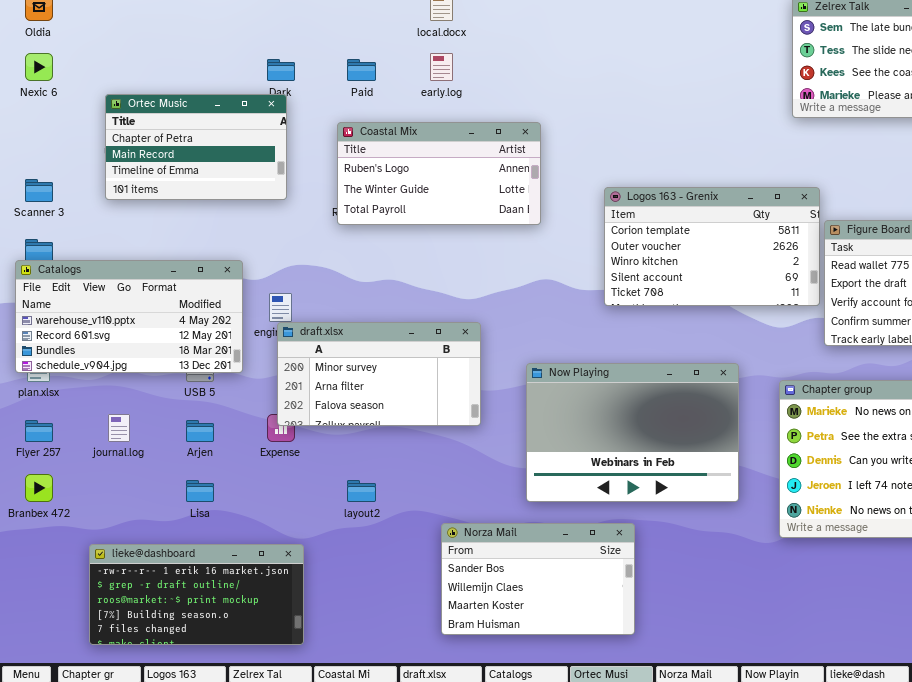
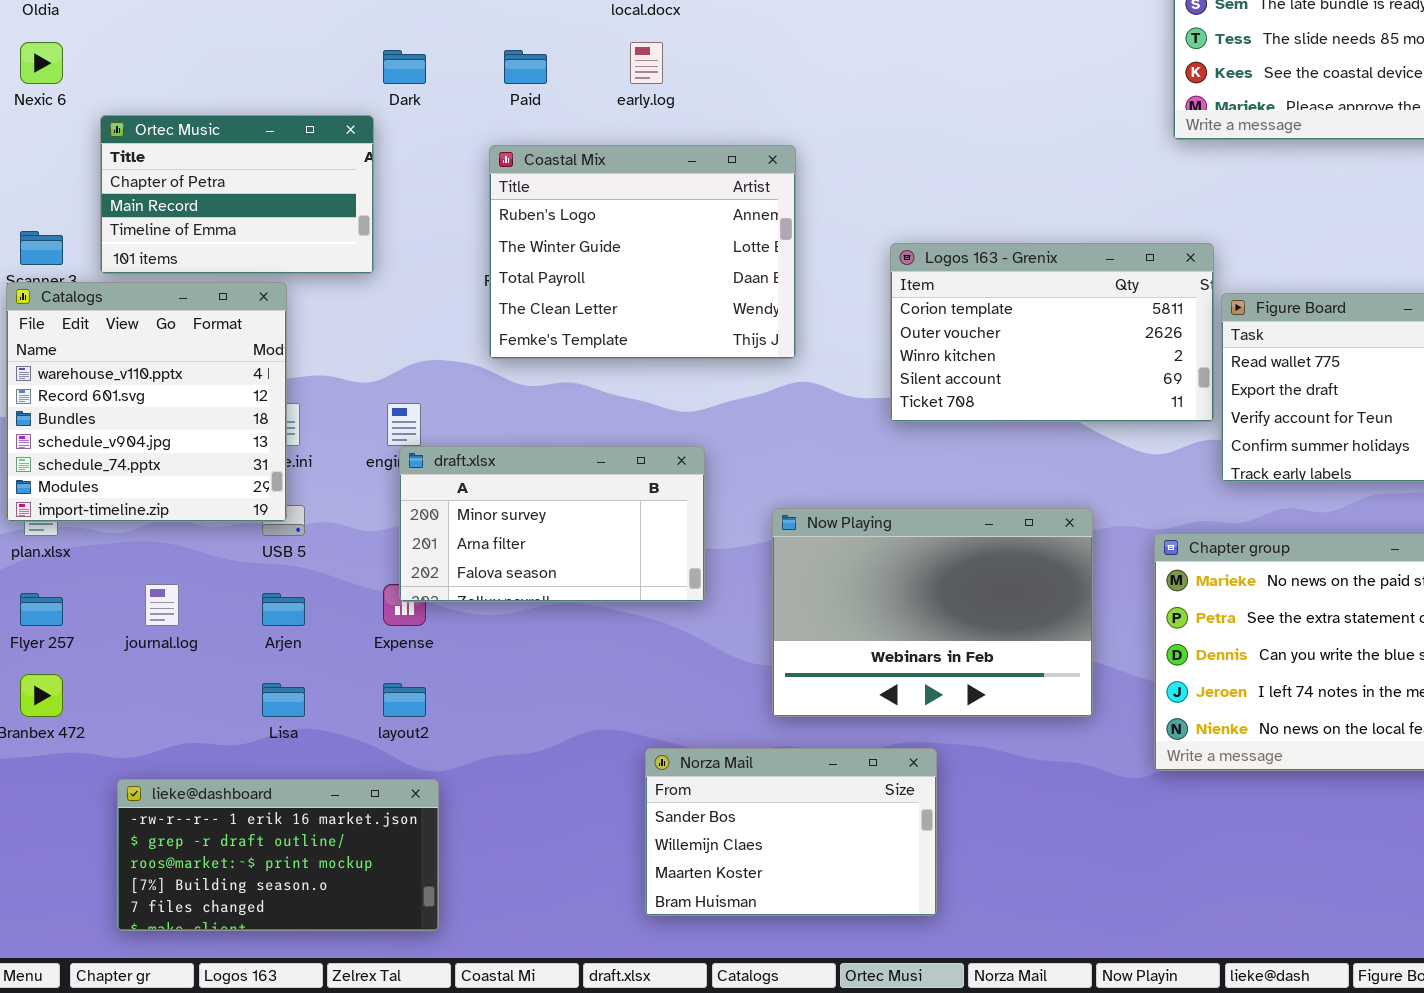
Ortec Music: [105,94,287,200] -> [100,115,374,274], moved
Coastal Mix: [337,122,541,225] -> [489,145,796,359], resized
Catalogs: [15,260,243,373] -> [6,282,287,522], resized
layout2: [347,480,376,502] -> [383,683,426,717], moved

